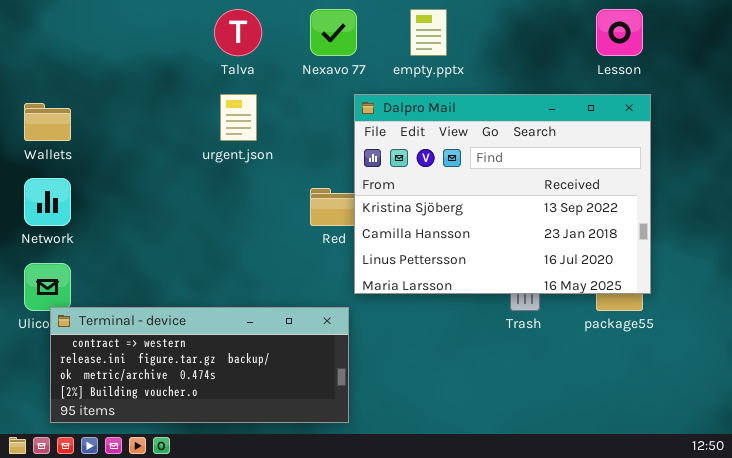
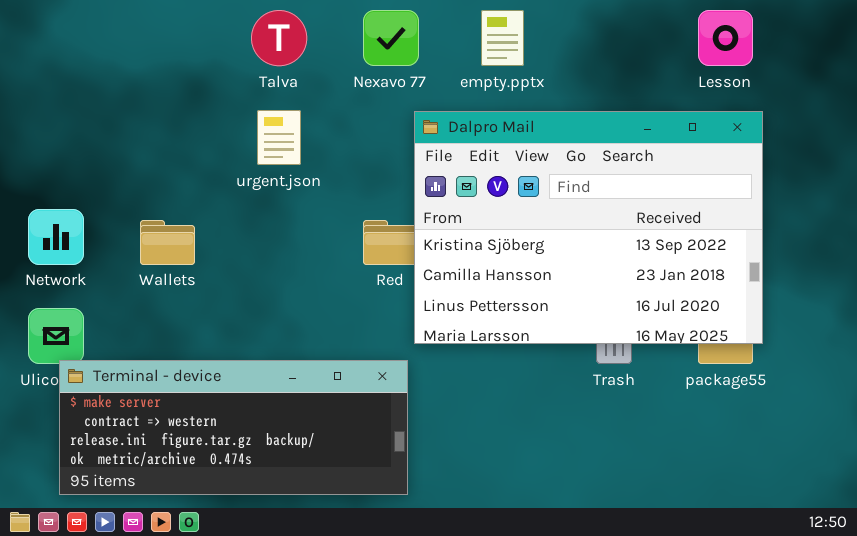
Wallets: [24,103,71,141] -> [140,220,195,265], moved
Terminal - device: [50,307,349,423] -> [59,360,408,495], scrolled up 1 row

